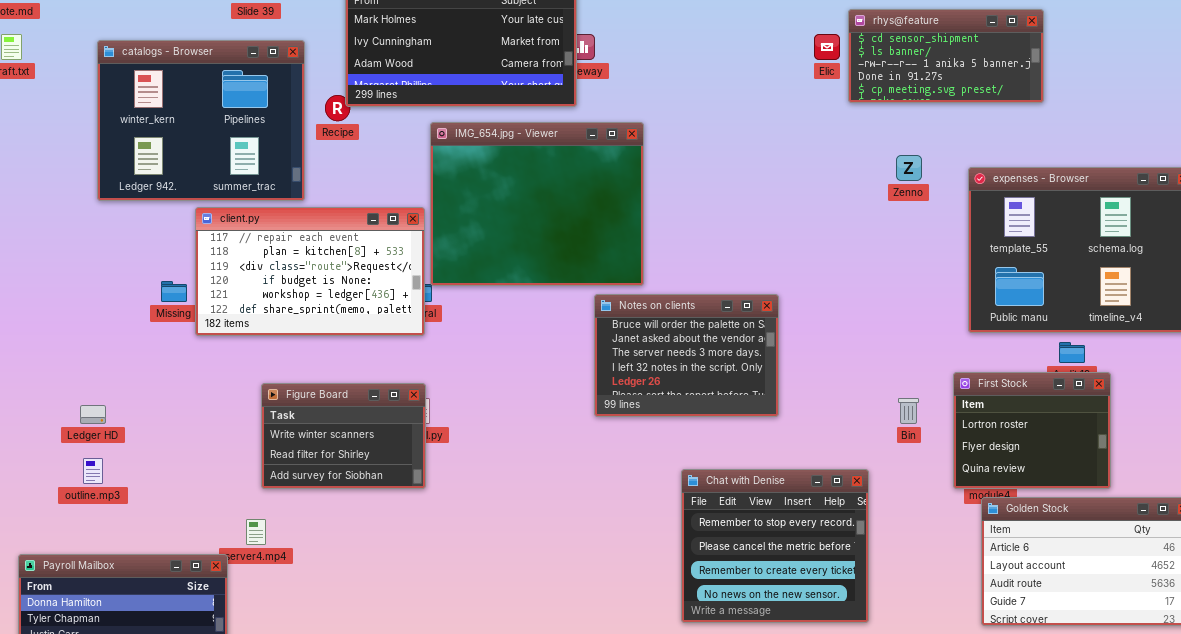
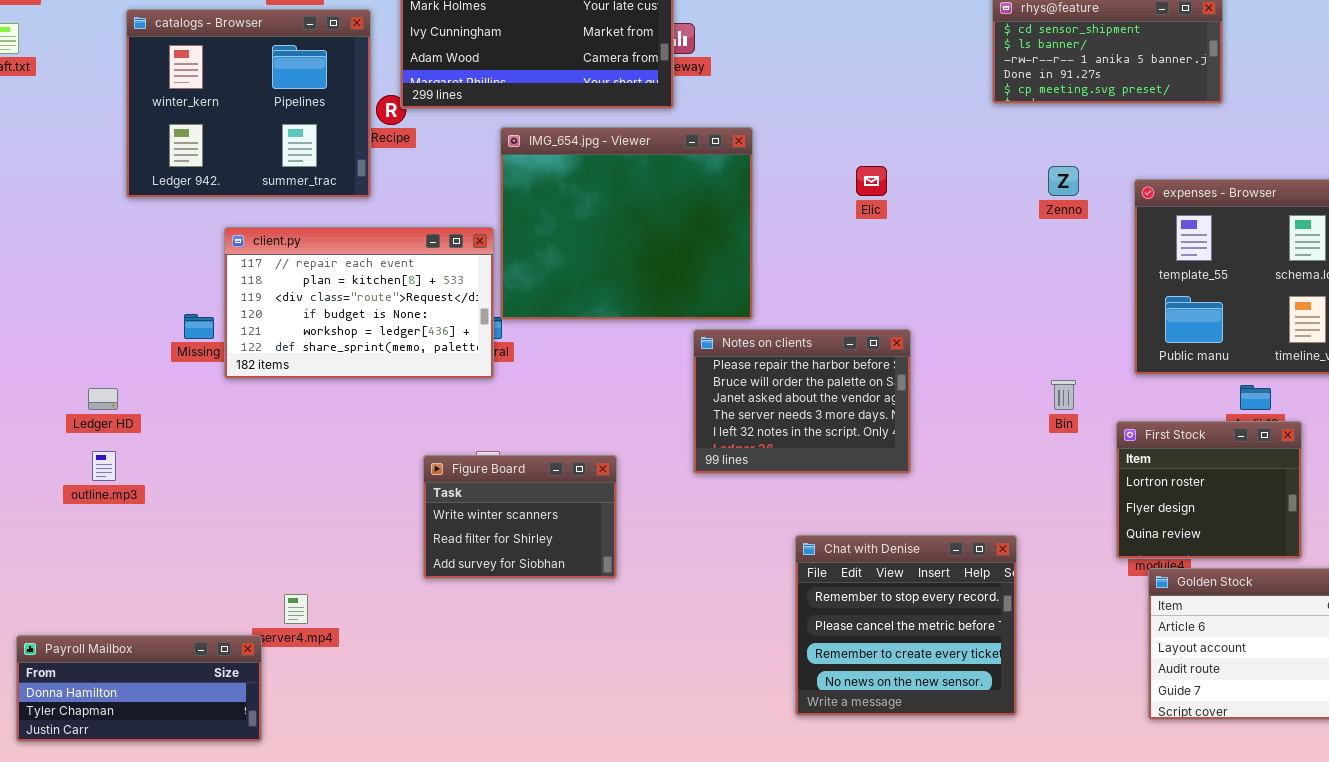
Elic: [814,34,840,60] -> [856,166,887,196], moved
catalogs - Browser: [97,40,305,201] -> [126,9,371,198], moved
Notes on clients: [594,294,779,417] -> [693,329,911,474], scrolled up 1 row
Figure Board: [261,383,426,489] -> [423,455,617,579], moved
Bin: [898,398,919,424] -> [1051,380,1076,410], moved
Ledger HD: [80,405,106,424] -> [88,388,118,410], moved
outline.mp3: [83,458,103,484] -> [92,451,116,481], moved

